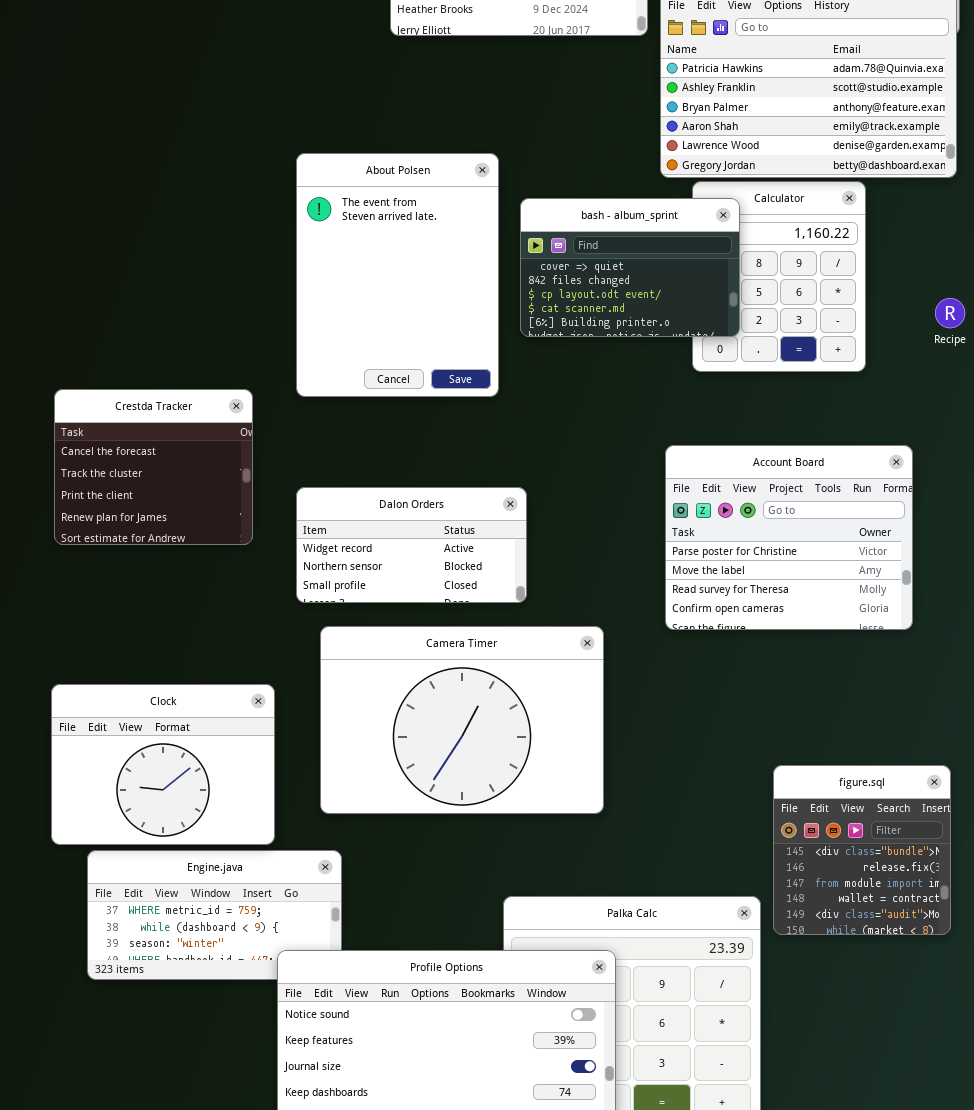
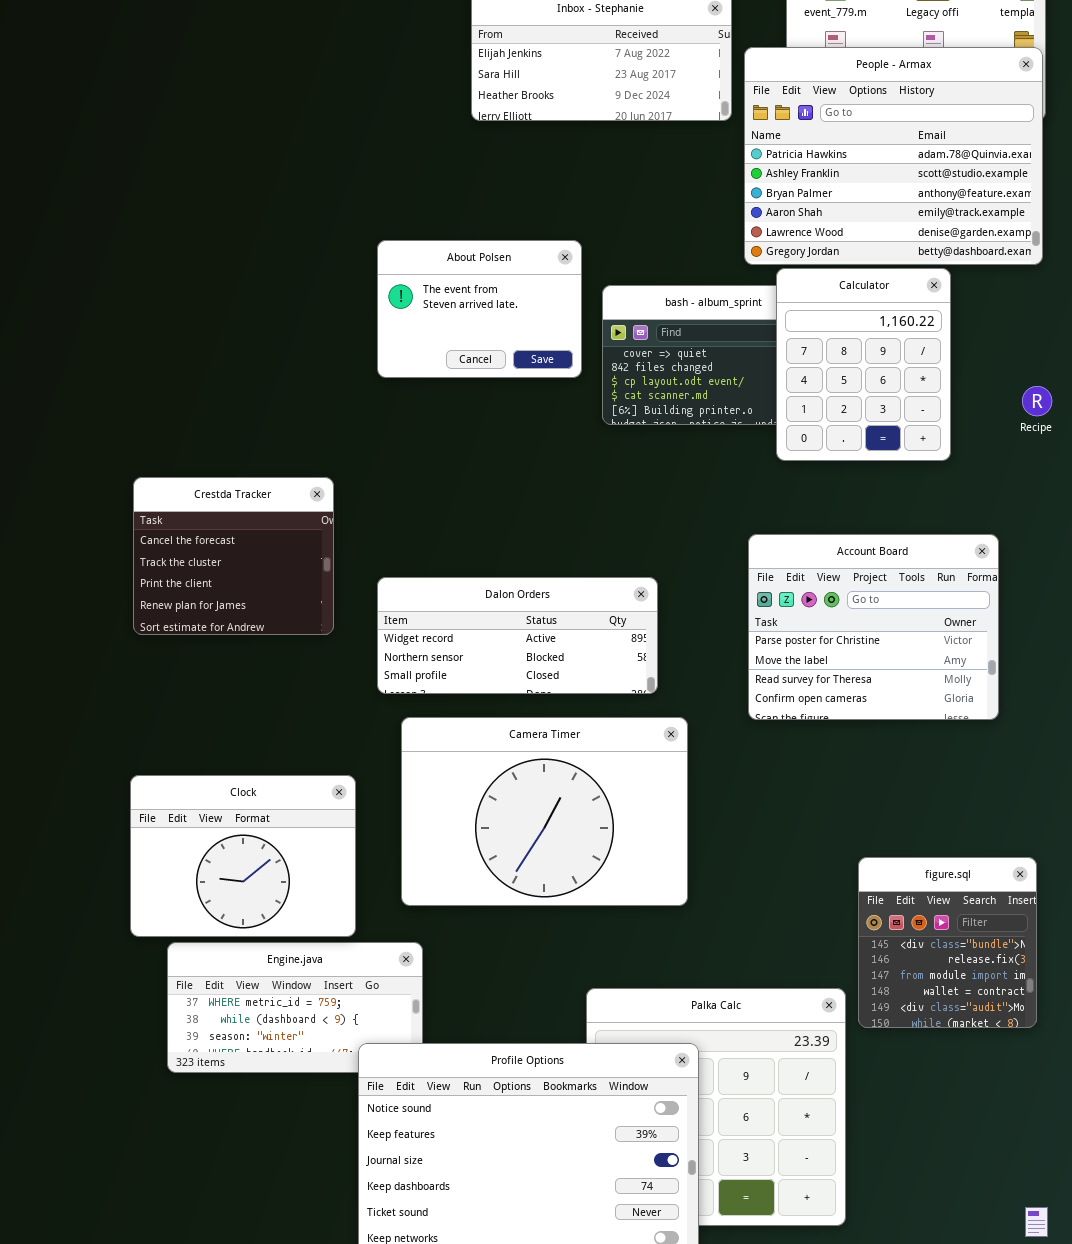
About Polsen: [296,153,499,397] -> [377,240,582,378], resized
Calculator: [692,181,866,372] -> [776,268,951,461], raised
Dalon Orders: [296,487,527,603] -> [377,577,658,694], resized

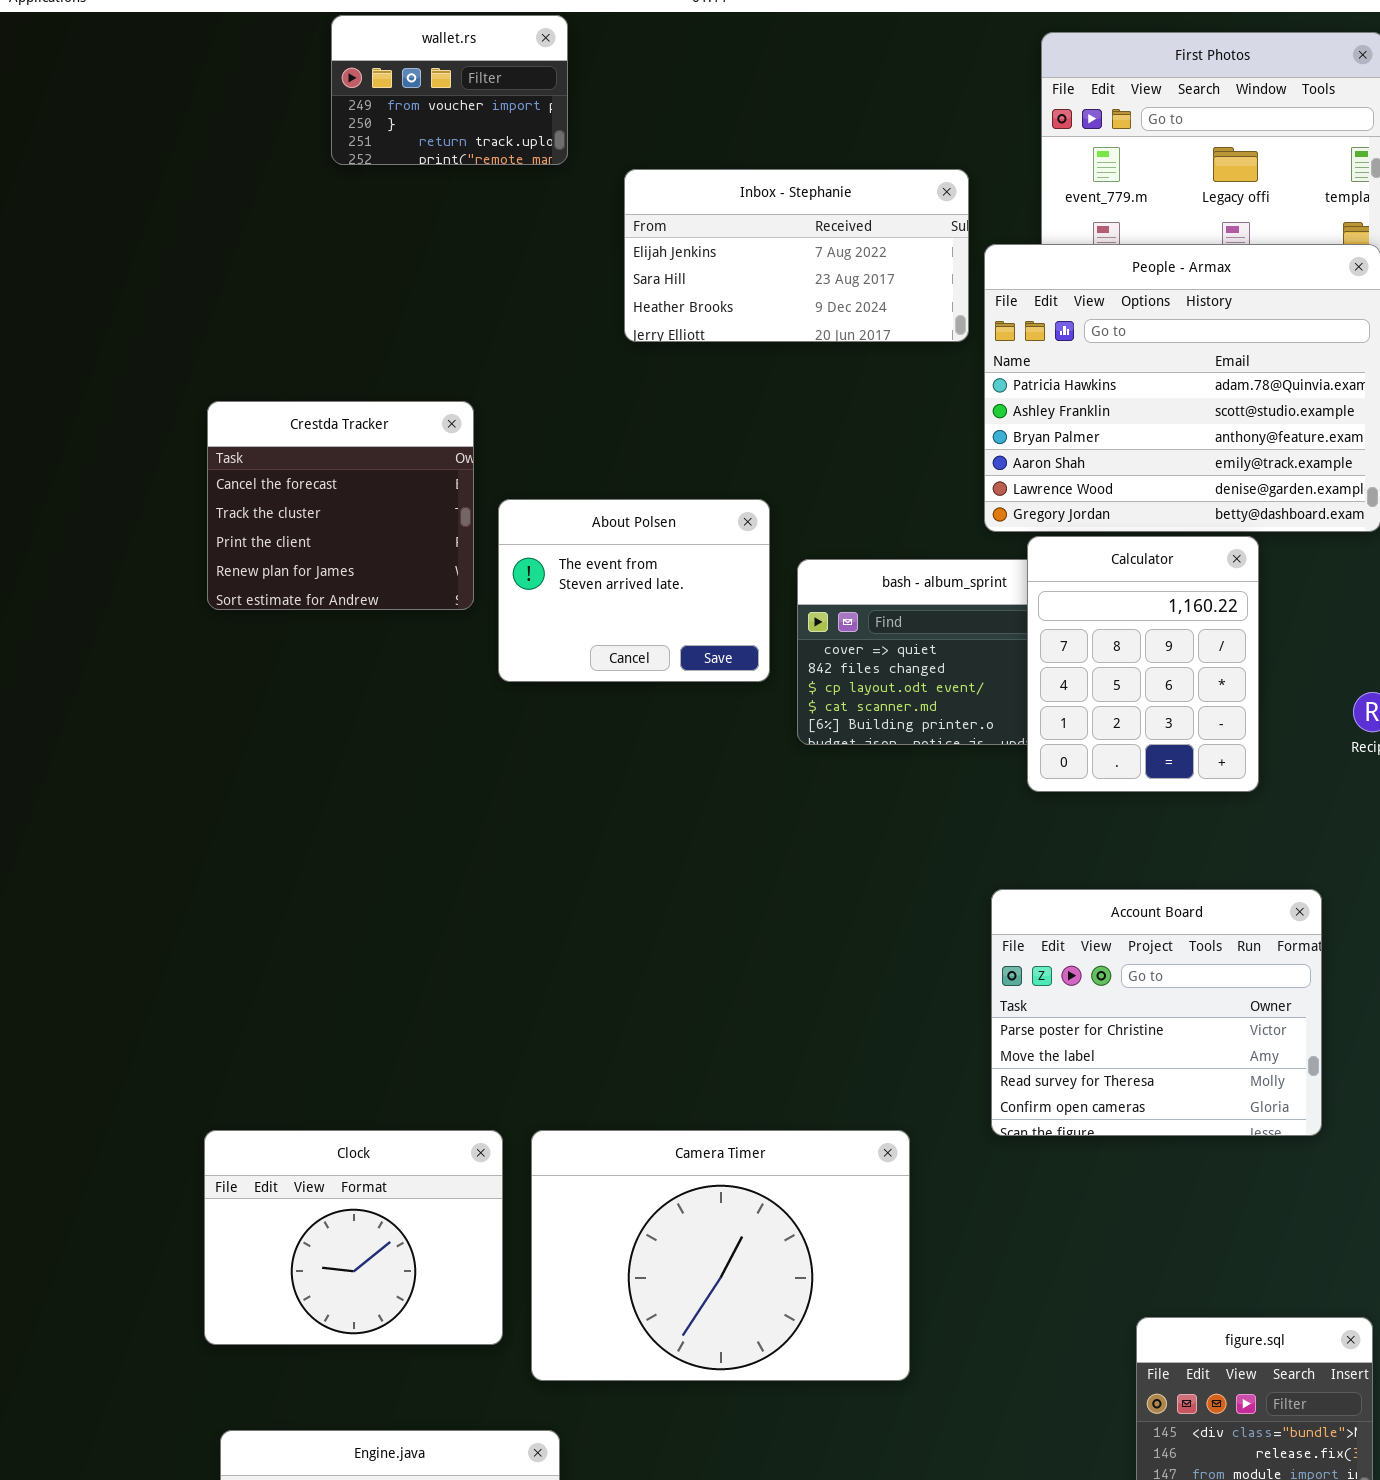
Crestda Tracker: [133,477,334,635] -> [207,401,474,610], moved
Dalon Orders: [377,577,658,694] -> none, closed
Clock: [130,775,356,937] -> [204,1130,503,1345], moved

